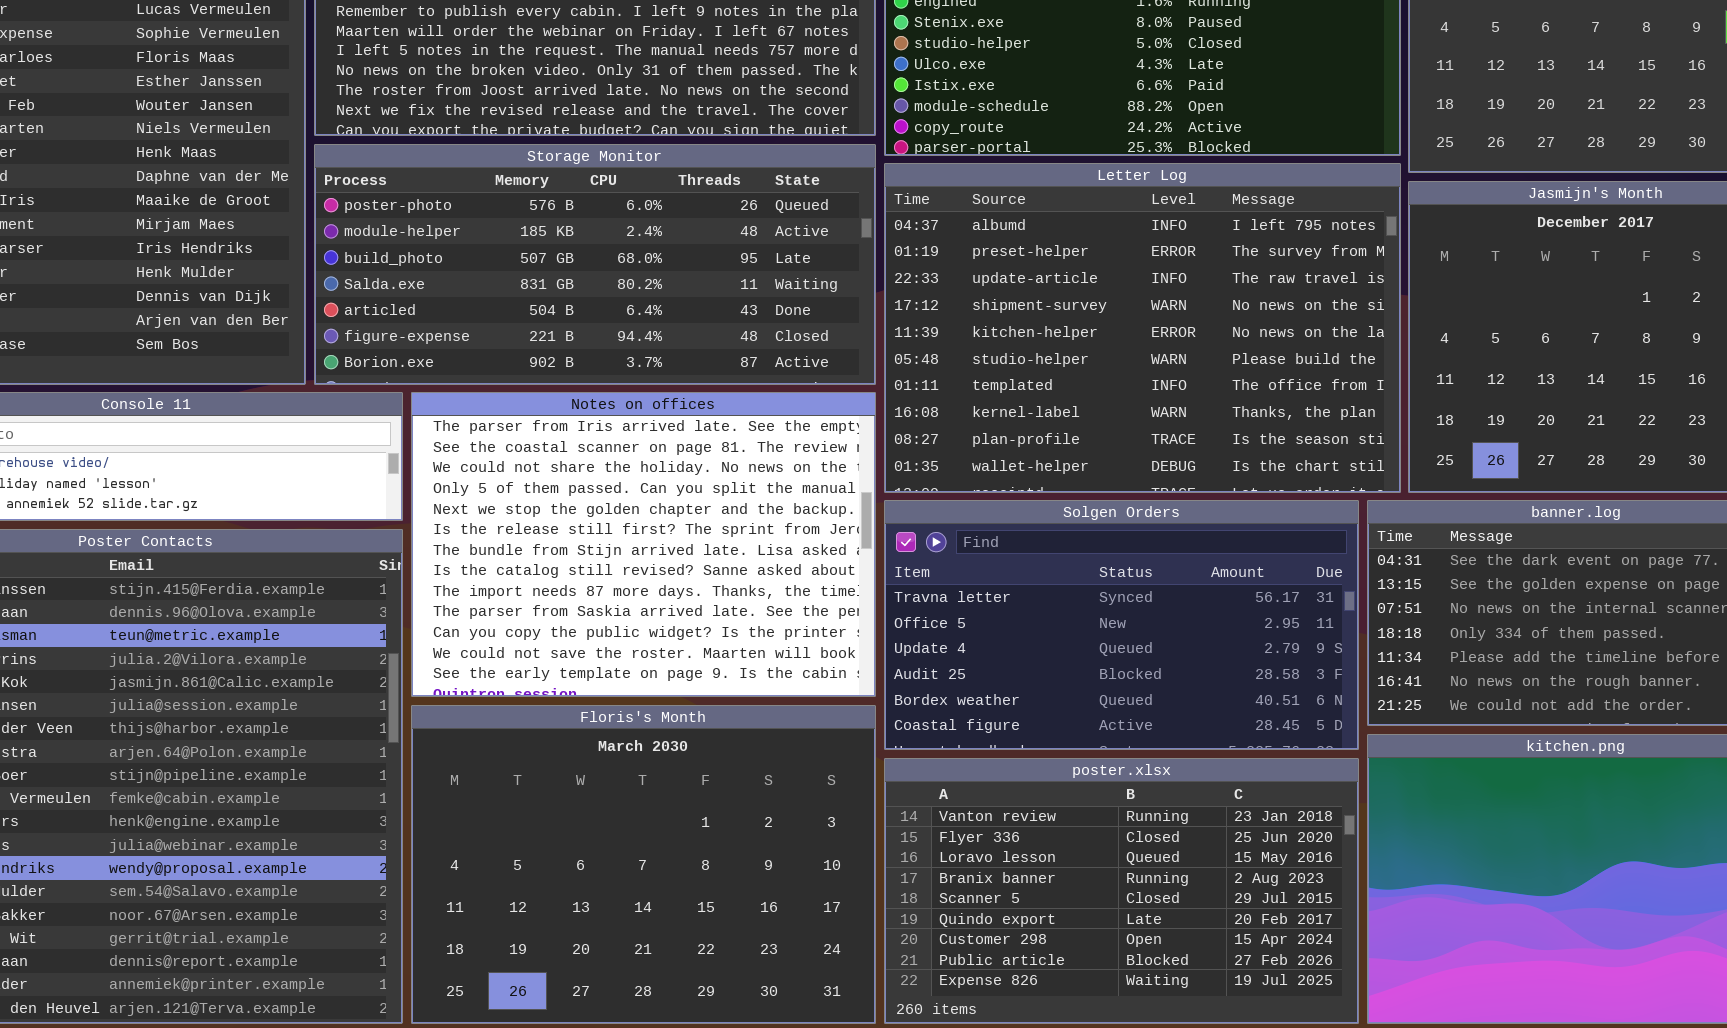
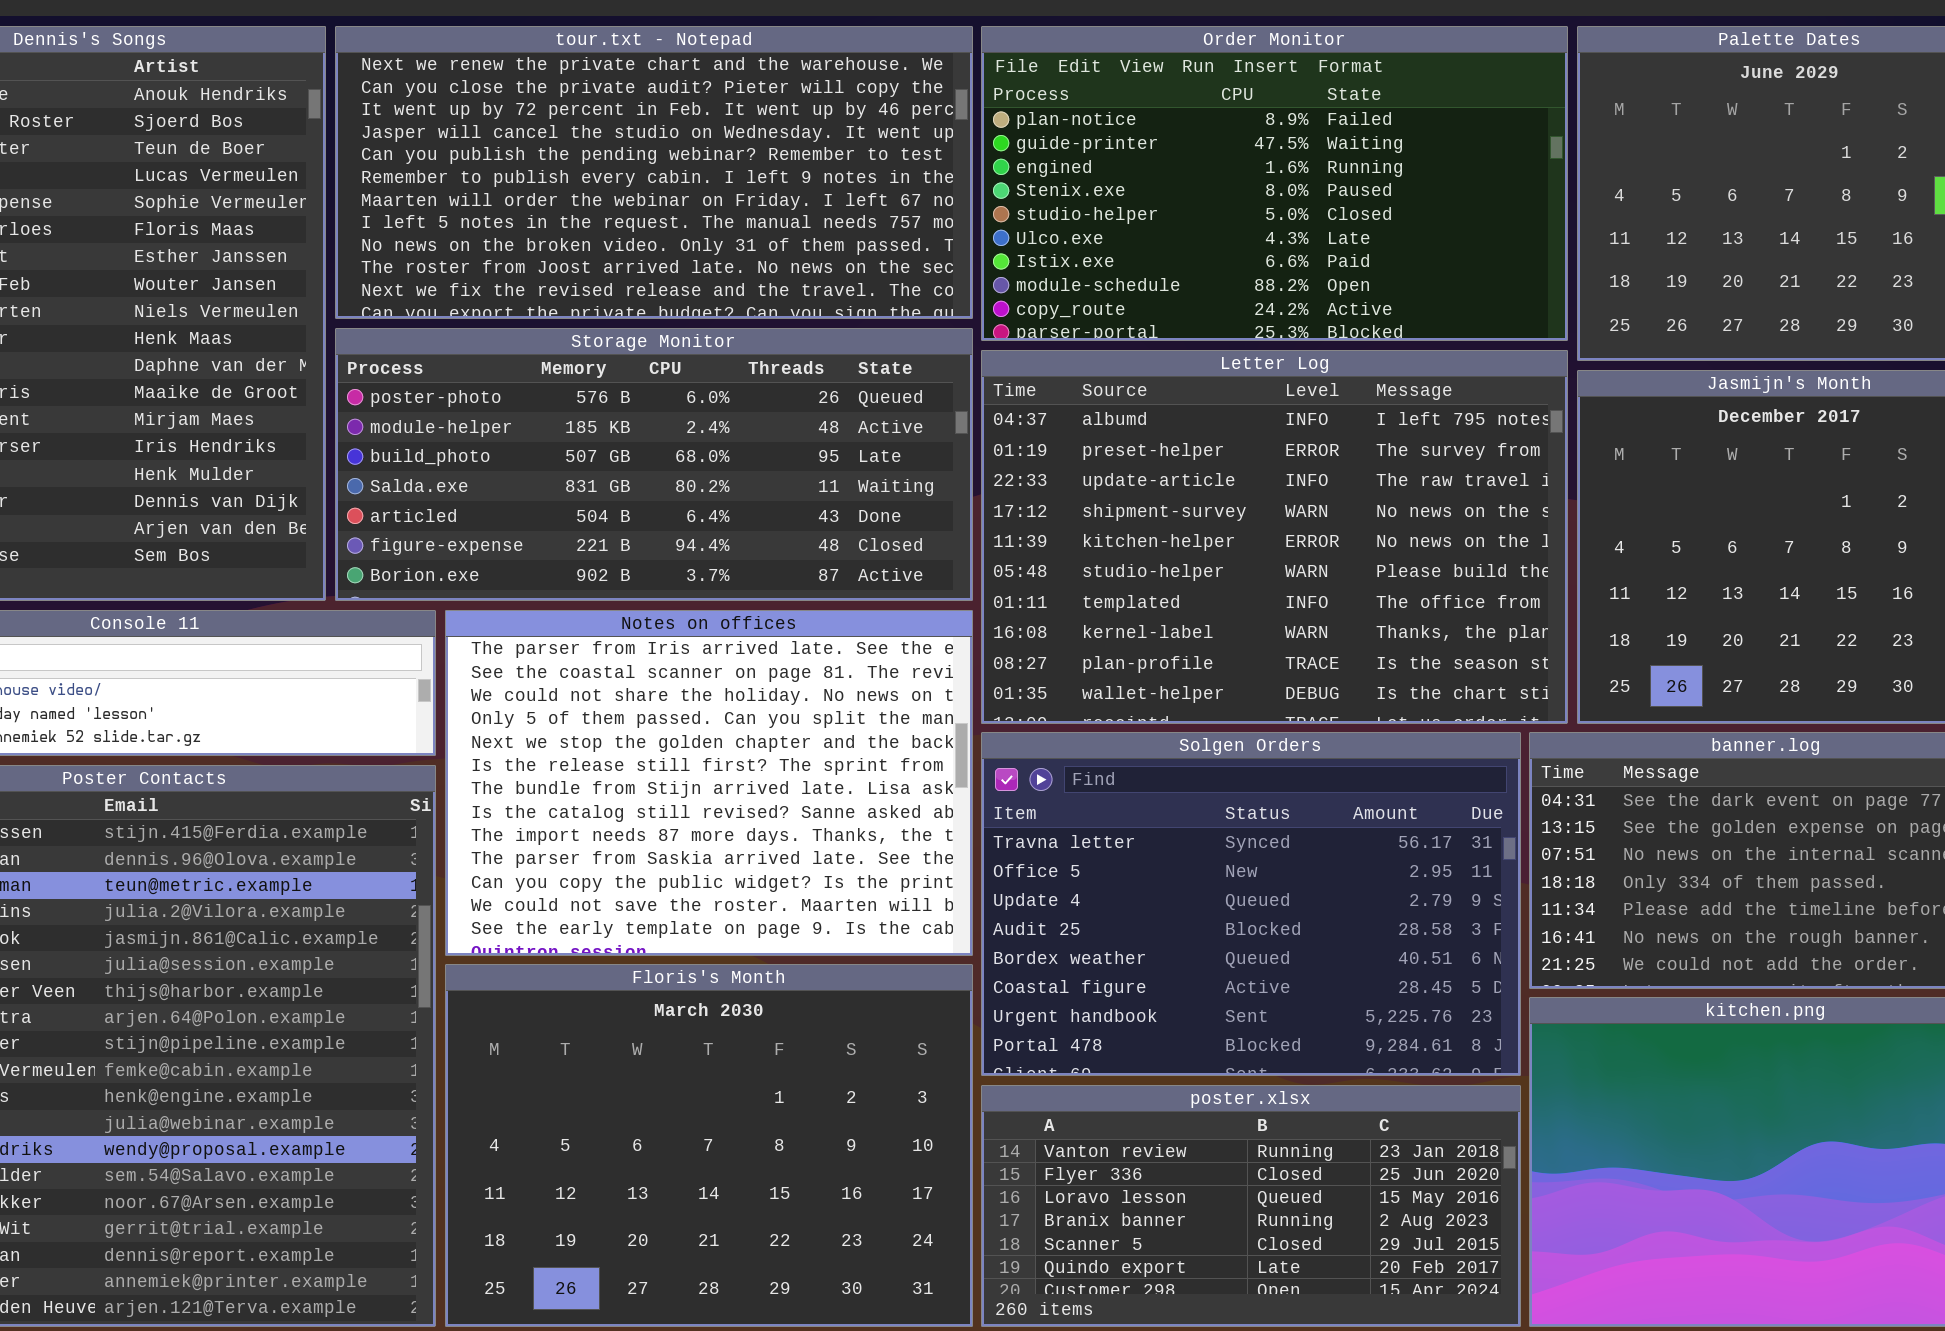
Solgen Orders: [884,500,1359,750] -> [981,732,1521,1076], resized
poster.xlsx: [884,758,1359,1024] -> [981,1085,1521,1327], resized

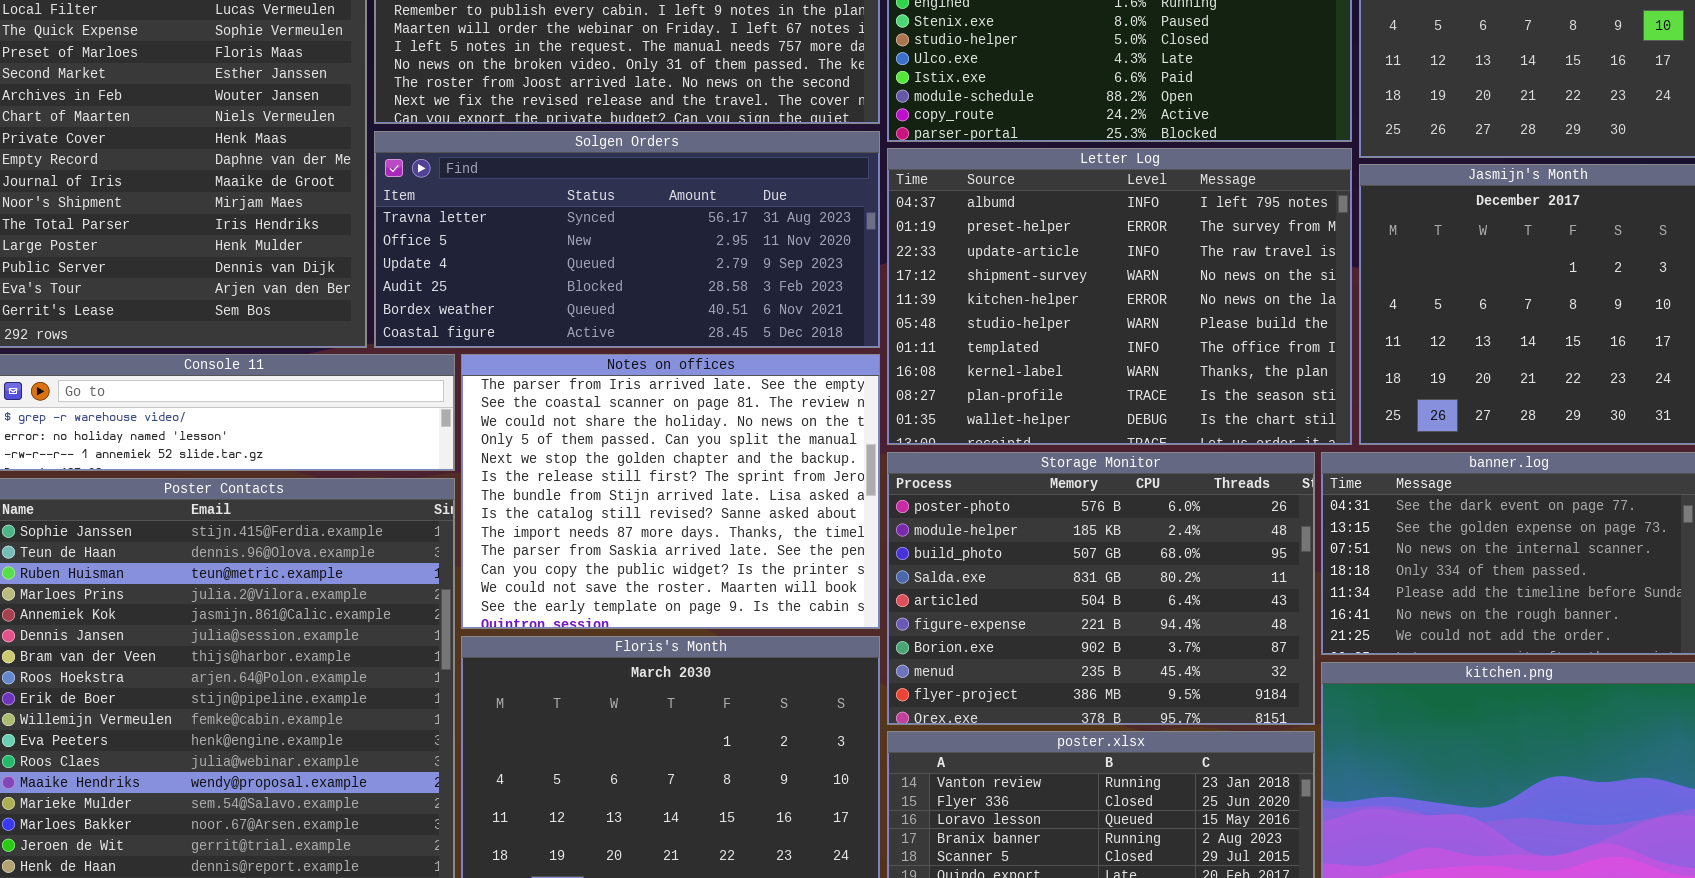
Storage Monitor: [335,328,973,601] -> [887,452,1315,725], moved, resized
Solgen Orders: [981,732,1521,1076] -> [374,131,880,348], moved, resized

